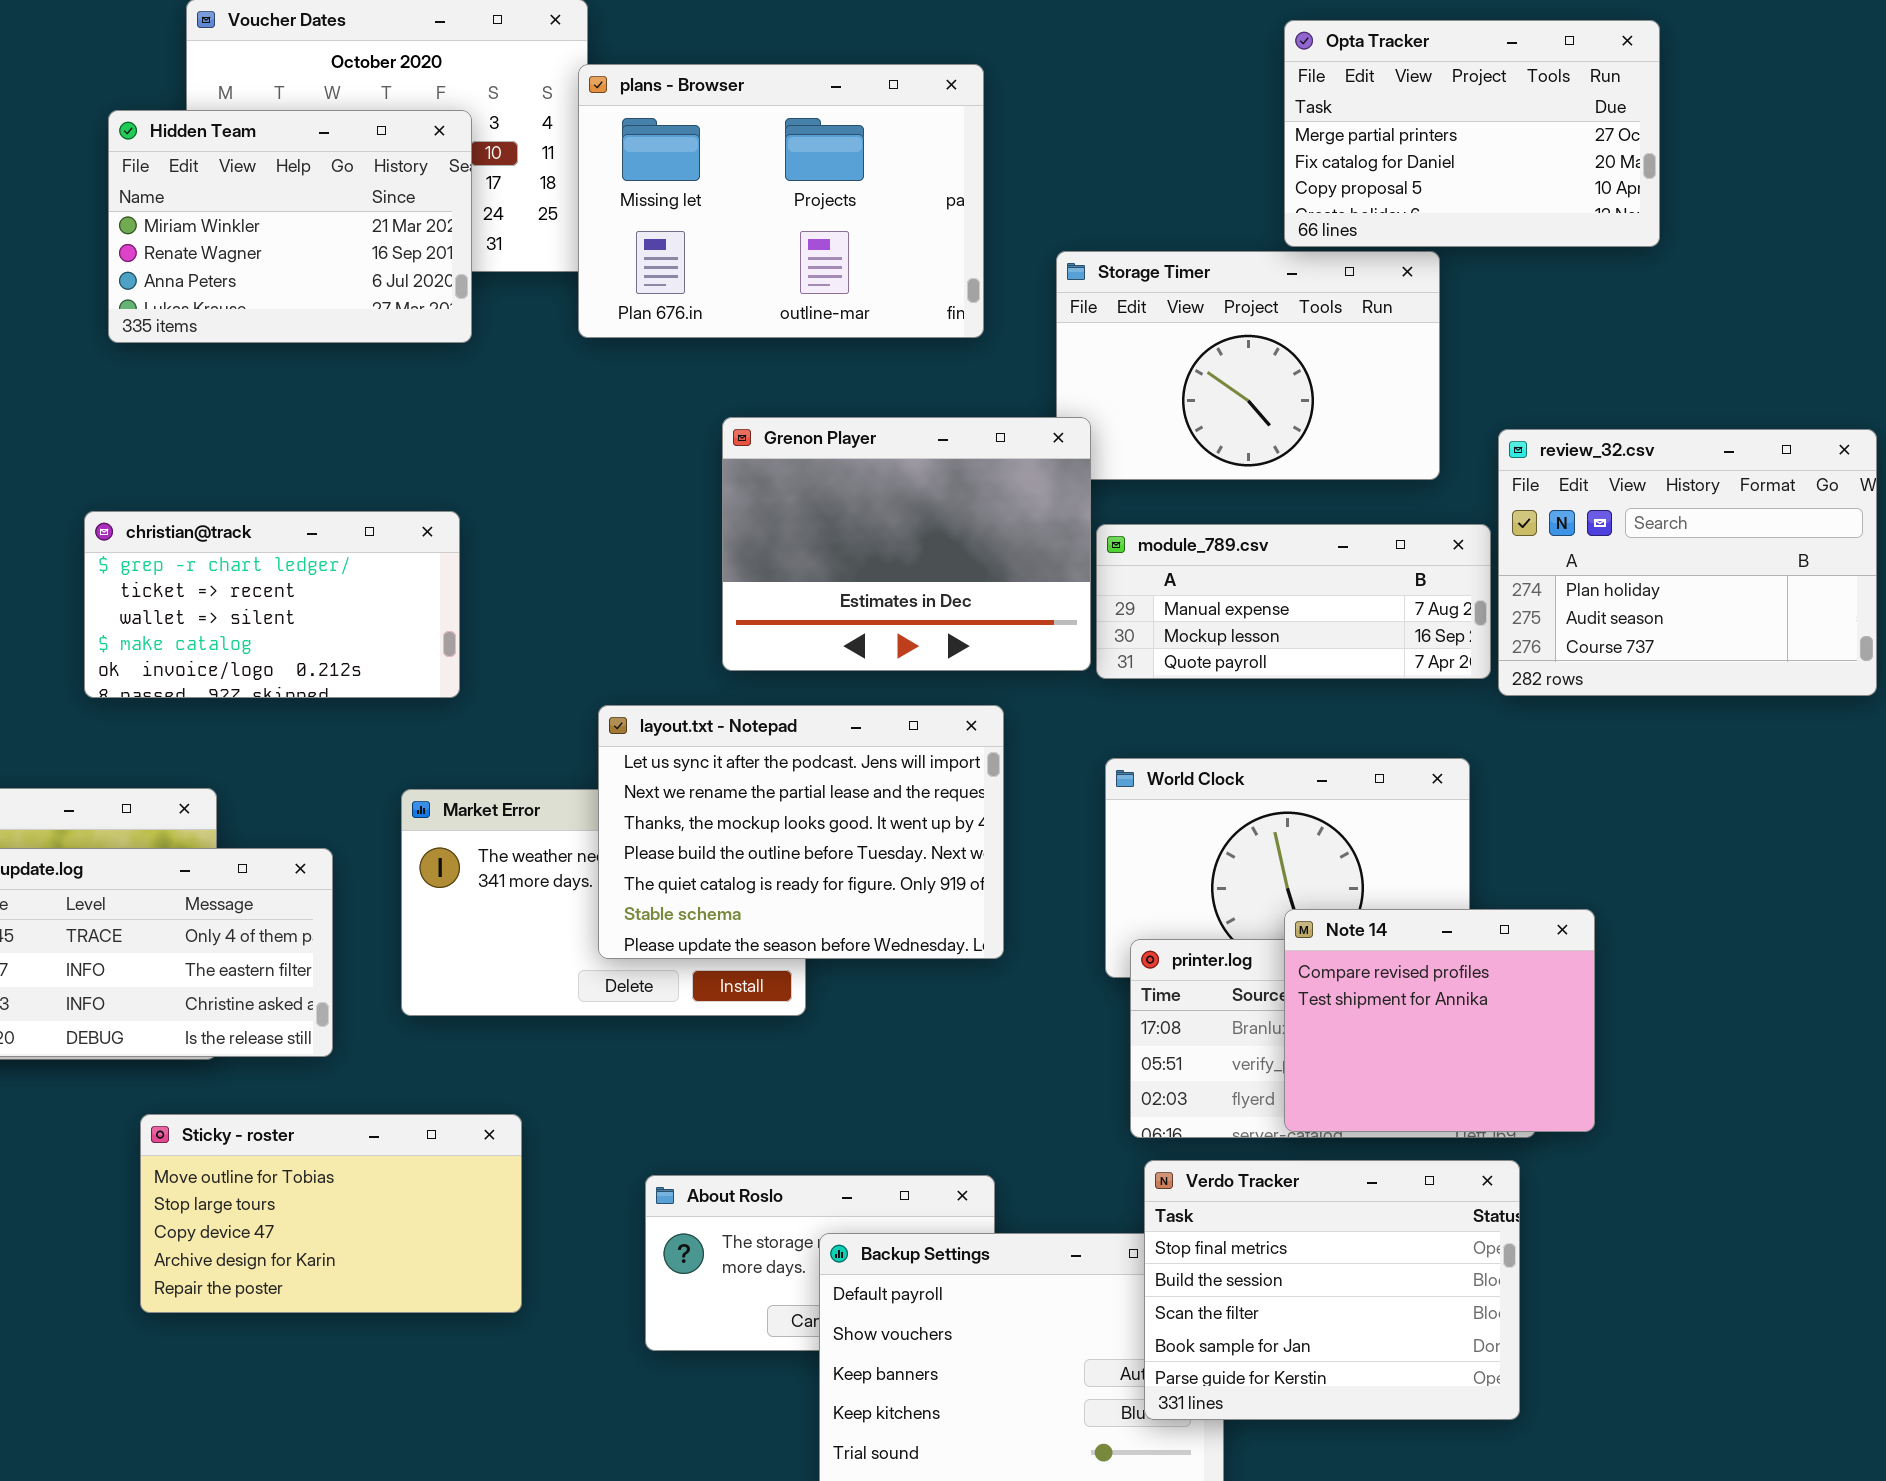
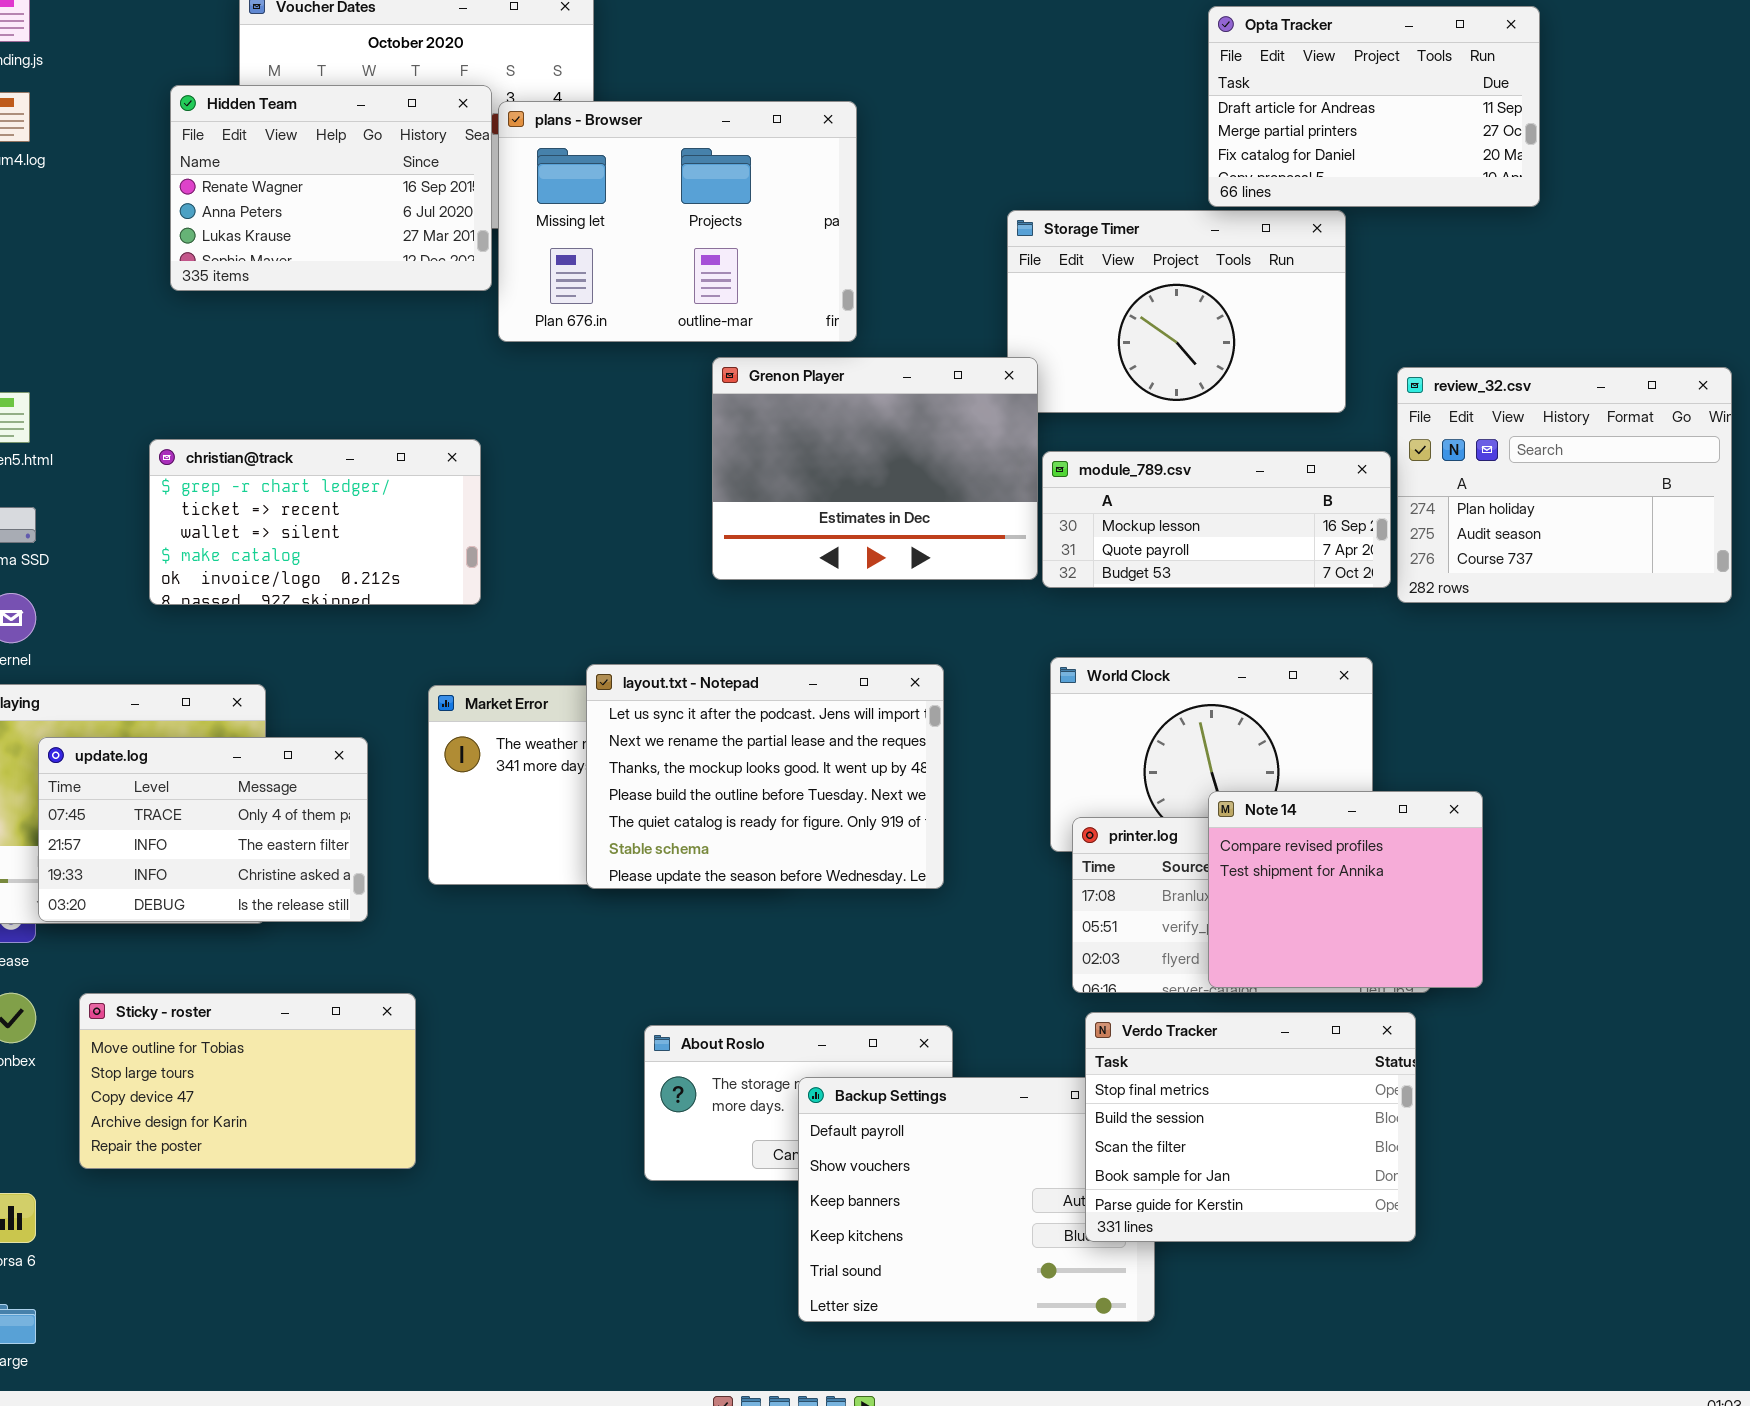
Opta Tracker: [1284,20,1660,247] -> [1208,6,1540,207], scrolled up 1 row
plans - Browser: [578,64,984,338] -> [498,101,857,342], moved
Hidden Team: [108,110,472,343] -> [170,85,492,291], scrolled down 1 row
module_789.csv: [1096,524,1491,679] -> [1042,451,1391,588], scrolled down 1 row
layout.txt - Notepad: [598,705,1004,959] -> [586,664,944,889], moved
Sticky - roster: [140,1114,522,1313] -> [79,993,416,1169], moved

